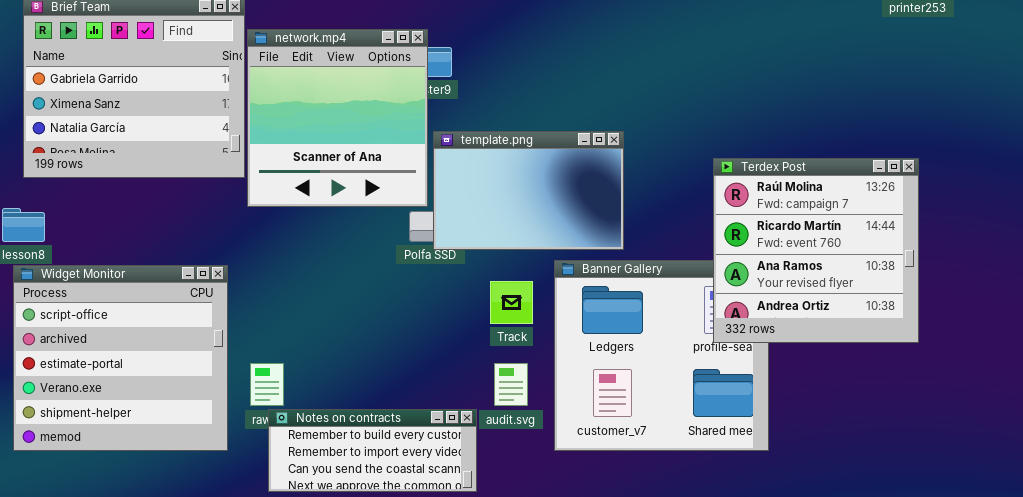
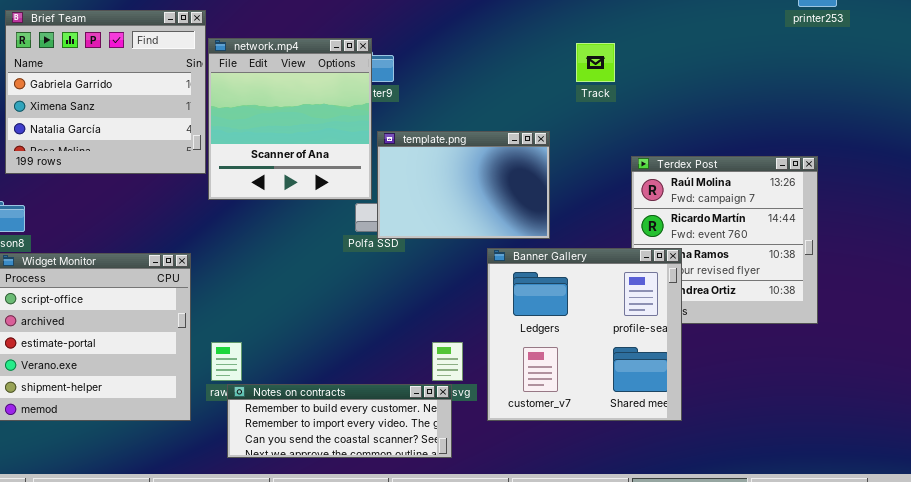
Banner Gallery: [554,260,769,451] -> [487,248,682,421], raised
Track: [490,281,533,324] -> [576,43,615,82], moved
Notes on contracts: [268,409,477,492] -> [227,384,452,458], resized

